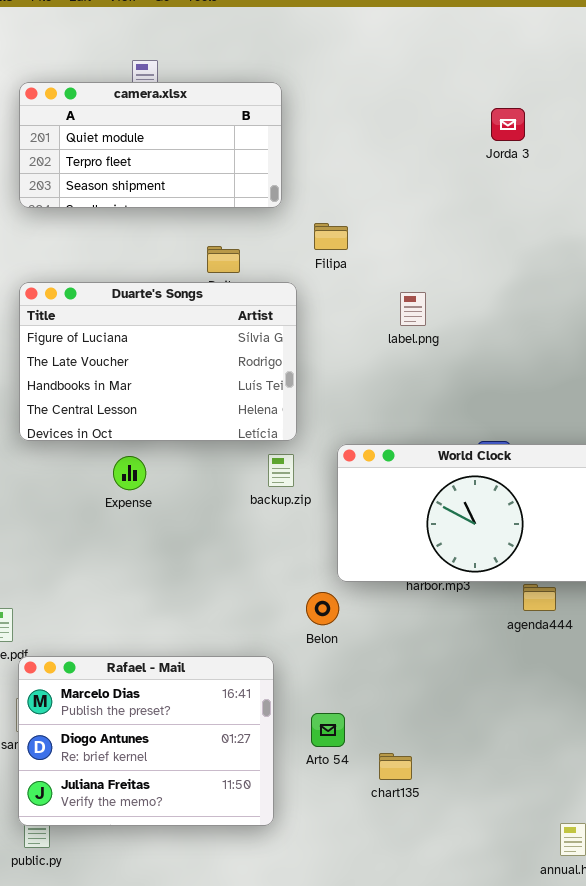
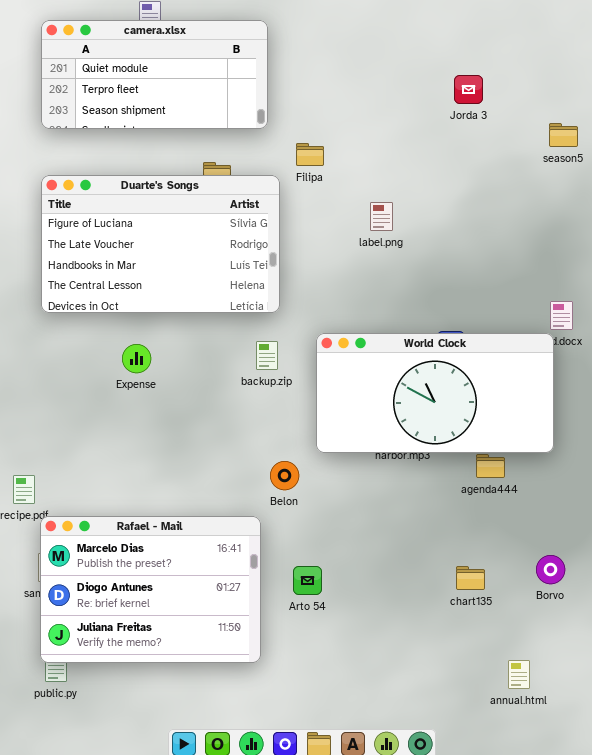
Jorda 3: [491,108,525,141] -> [454,75,483,104], moved
Duarte's Songs: [19,282,297,441] -> [41,175,280,313], moved
Belon: [306,592,339,625] -> [270,461,299,490], moved
chart135: [379,753,412,780] -> [456,566,485,590], moved

